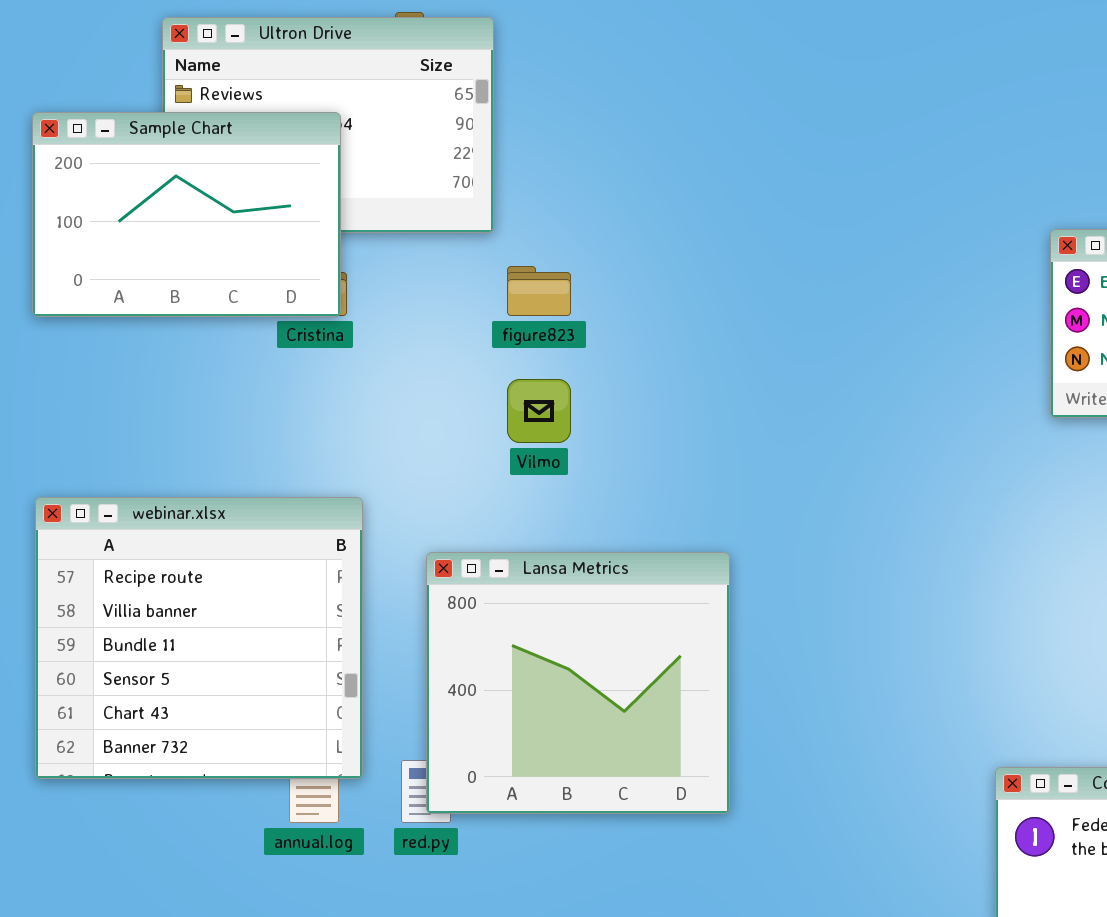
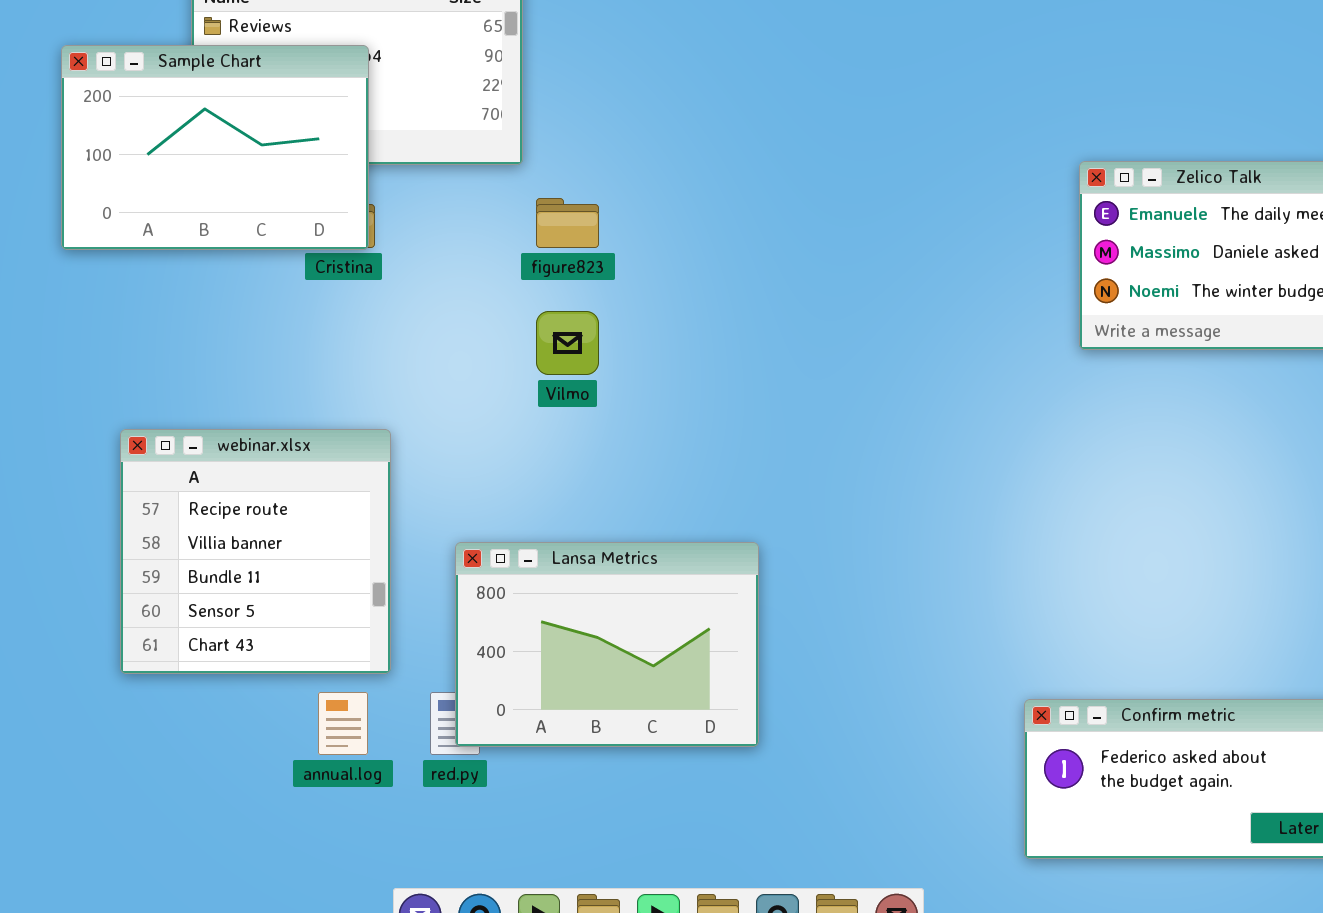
webinar.xlsx: [35,497,363,779] -> [120,429,391,674], resized
Lansa Metrics: [426,552,730,814] -> [455,542,759,747], resized

